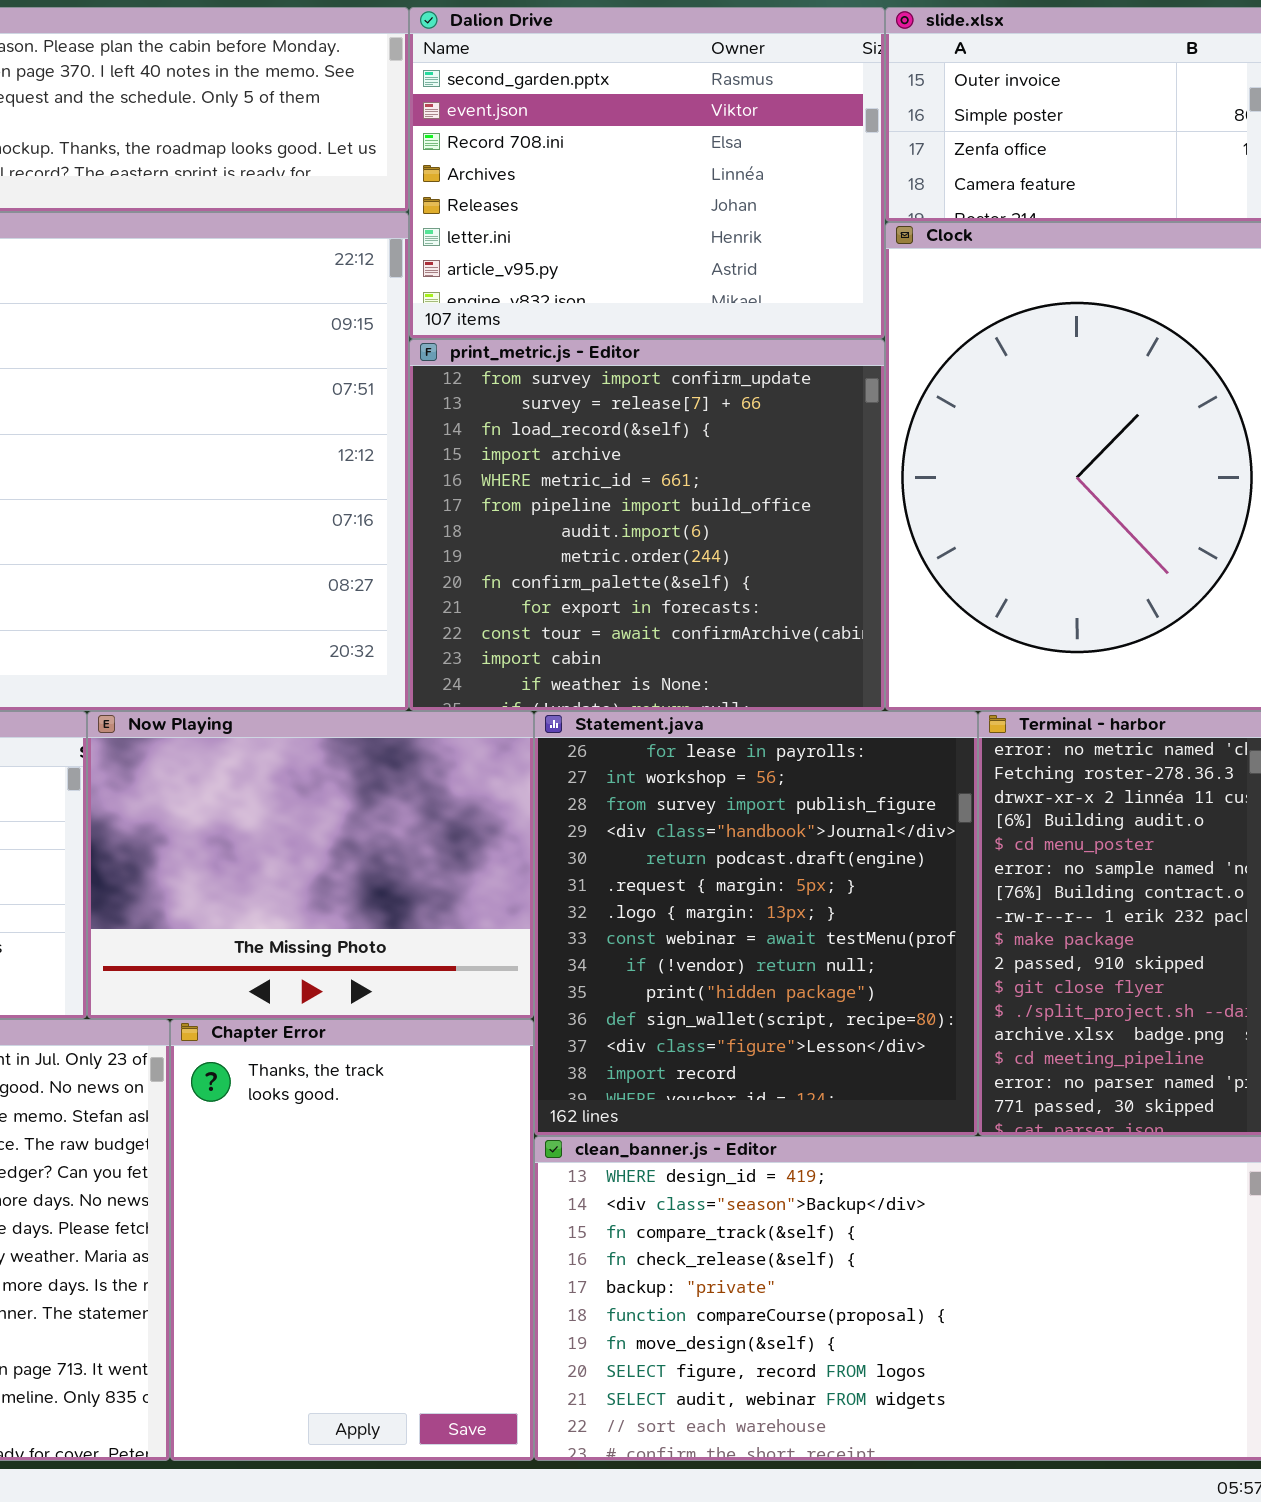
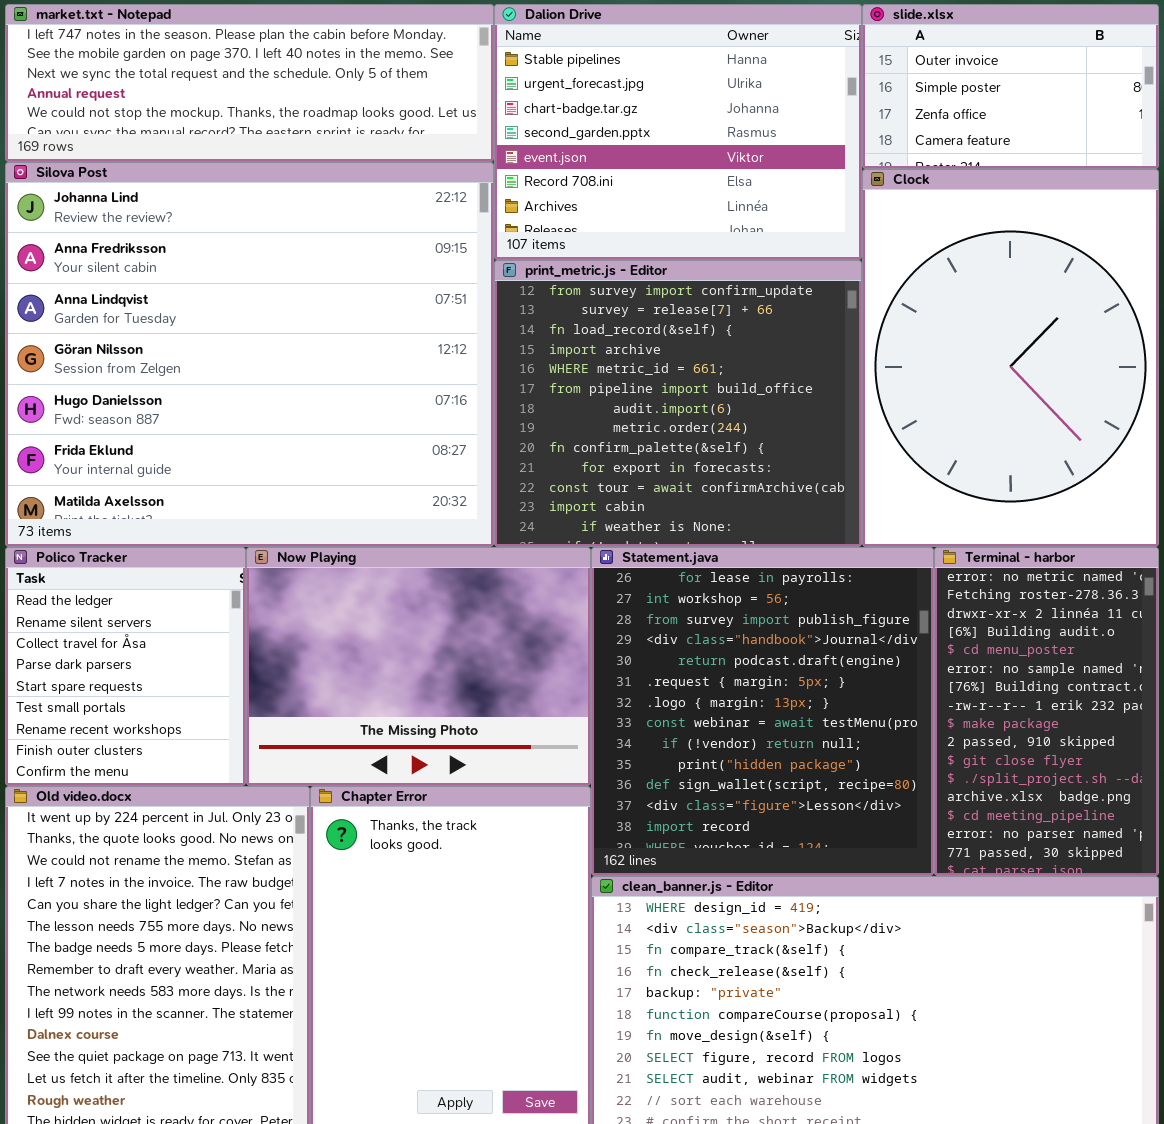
Dalion Drive: [409,7,885,339] -> [494,4,862,260], scrolled up 3 rows

